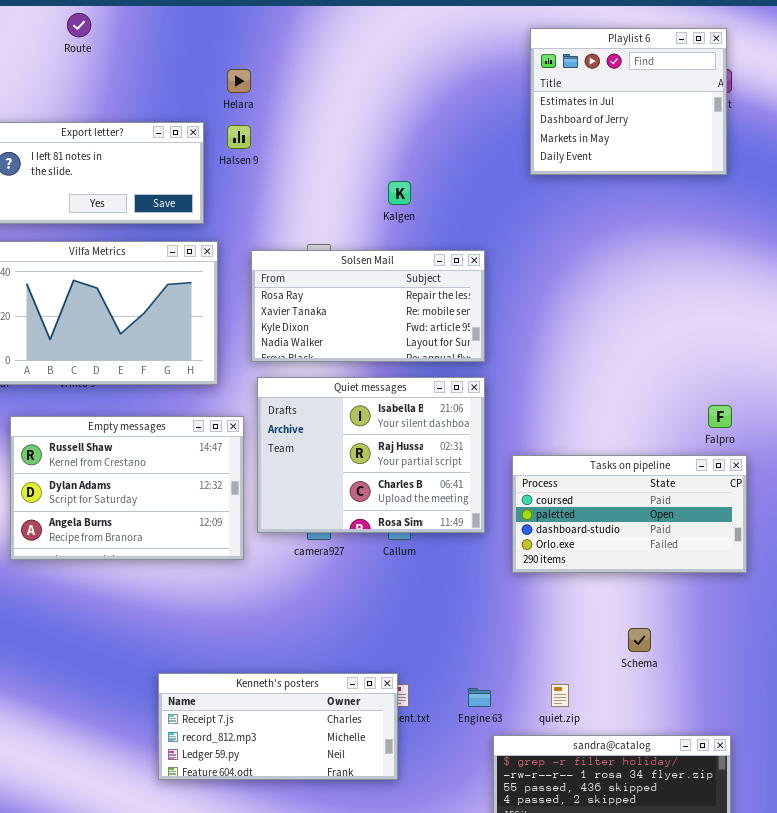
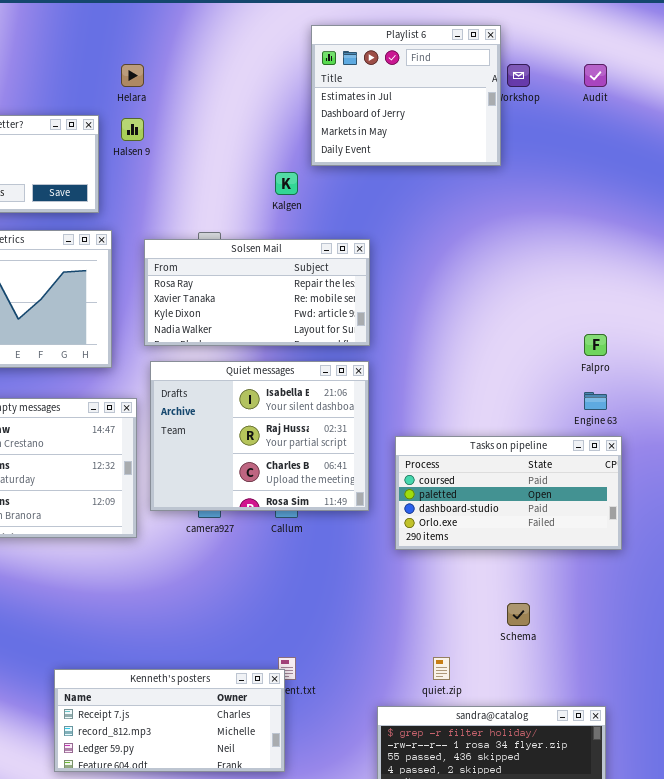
Playlist 6: [530,28,727,175] -> [311,25,501,166], moved
Falpro: [708,405,732,428] -> [584,334,607,356], moved
Kenneth's posters: [158,673,398,780] -> [54,669,285,772], moved
Engine 63: [468,688,491,707] -> [584,392,607,410], moved

